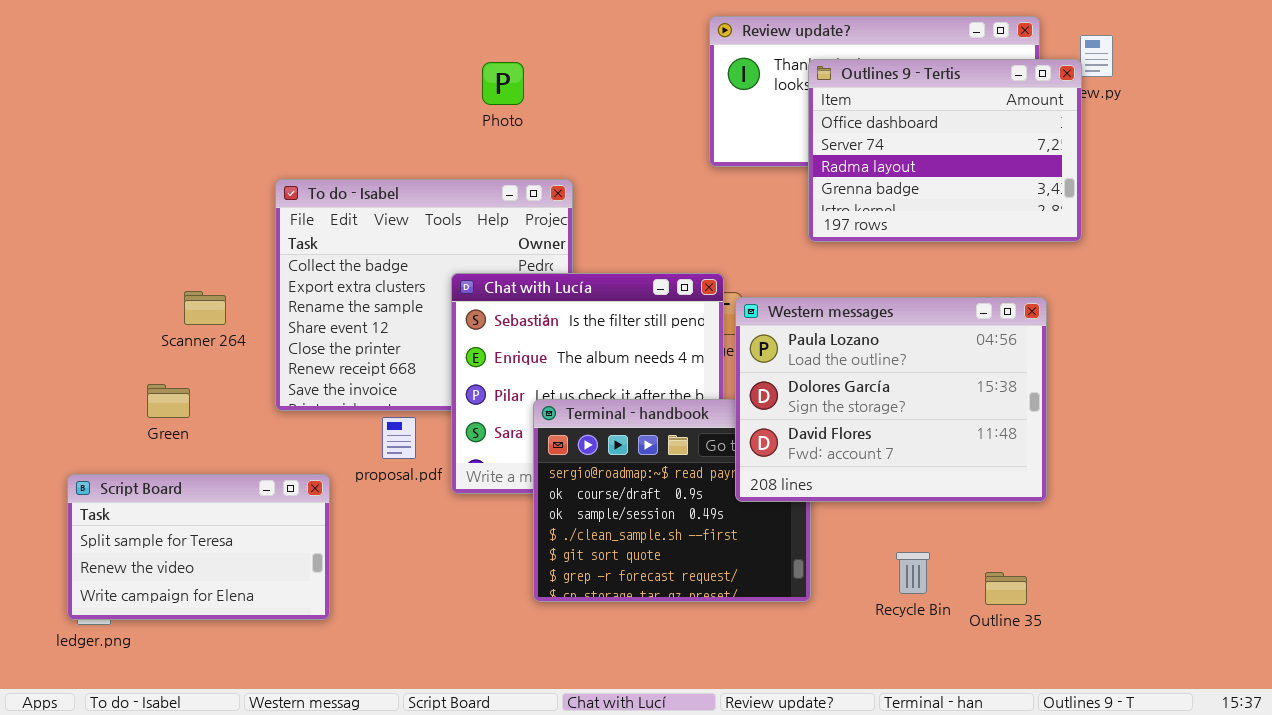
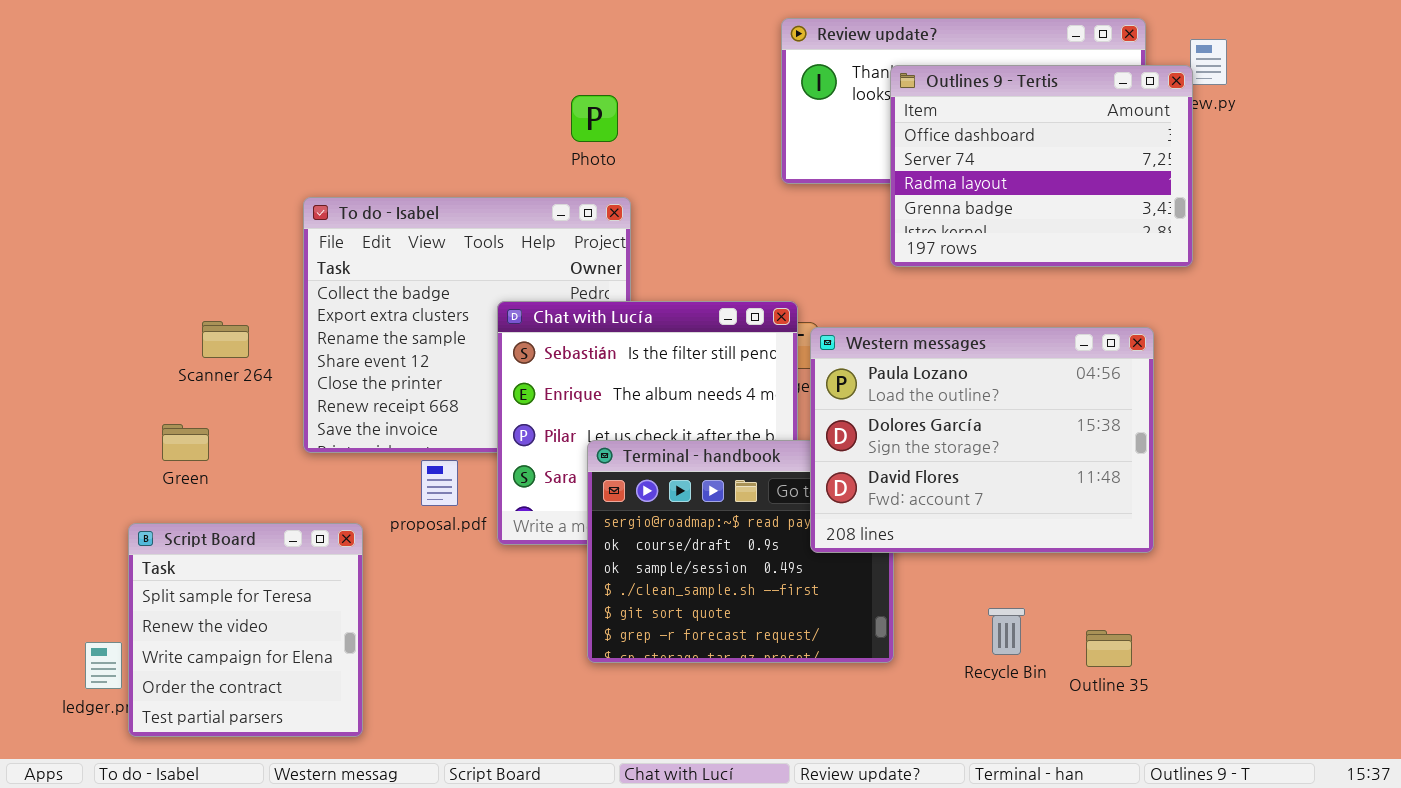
Photo: [482,62,524,105] -> [571,95,618,142], moved
Script Board: [67,474,330,620] -> [128,523,363,737], resized

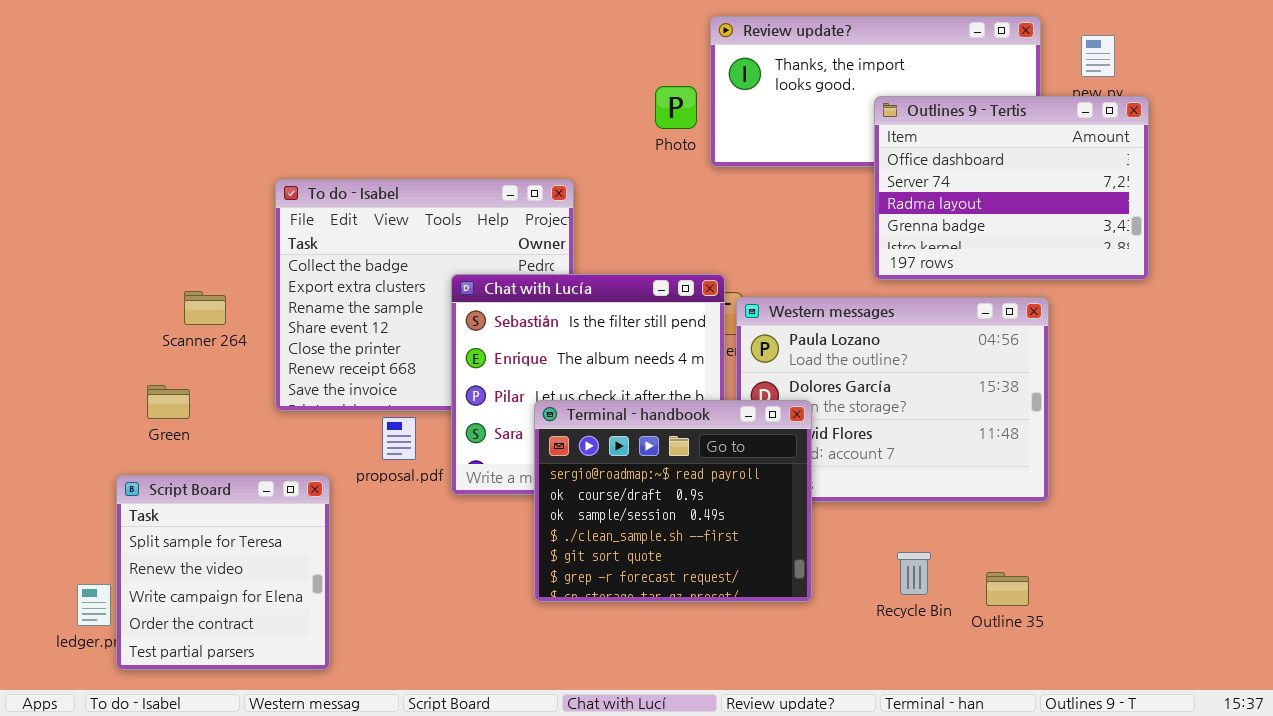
Outlines 9 - Tertis: [890,65,1193,267] -> [874,96,1149,280], moved
Photo: [571,95,618,142] -> [655,86,697,129], moved
Terminal - handbook: [587,440,894,663] -> [534,400,812,602], raised

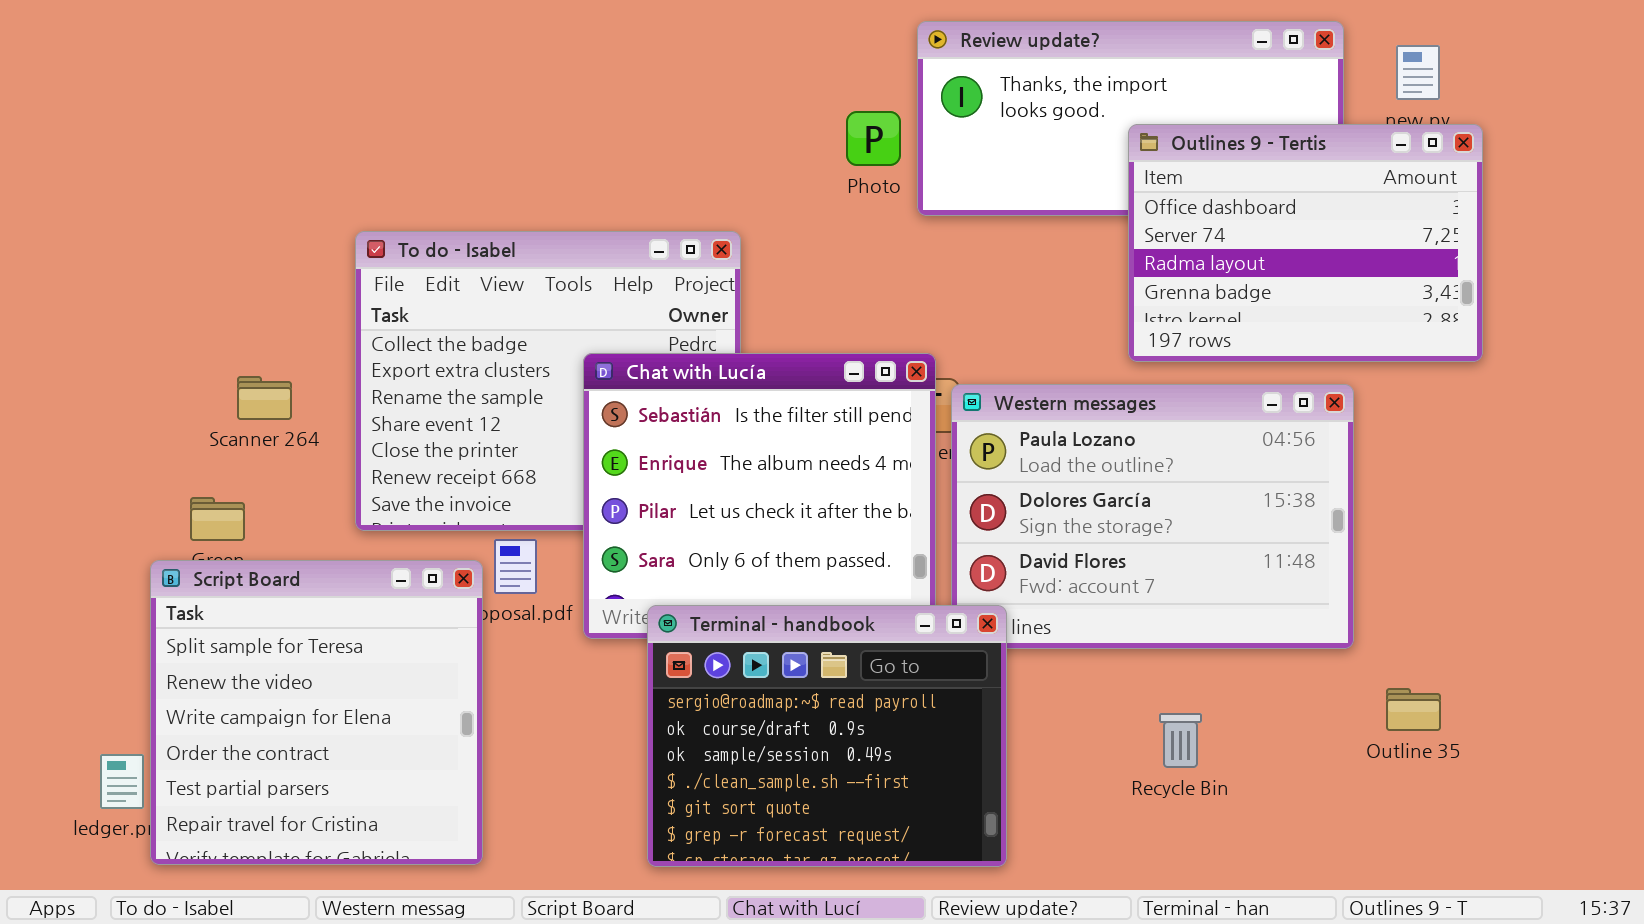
Terminal - handbook: [534,400,812,602] -> [647,605,1007,867], moved
Script Board: [116,475,330,670] -> [150,560,483,865], resized
Outline 35: [986,572,1029,606] -> [1386,688,1441,731], moved

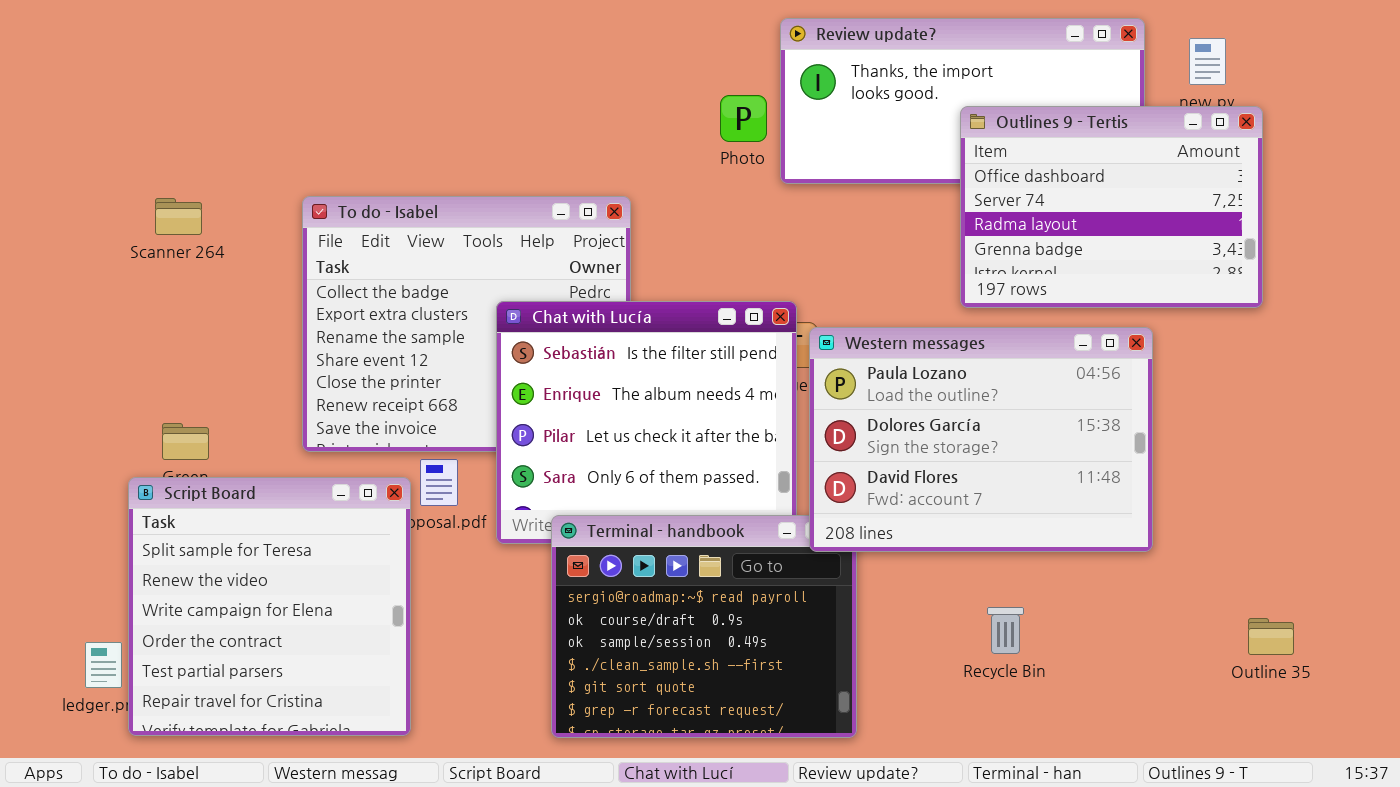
Scanner 264: [237,376,292,420] -> [155,198,202,235], moved
Western messages: [951,384,1354,649] -> [809,327,1153,552], raised
Outline 35: [1386,688,1441,731] -> [1248,618,1294,655], moved

